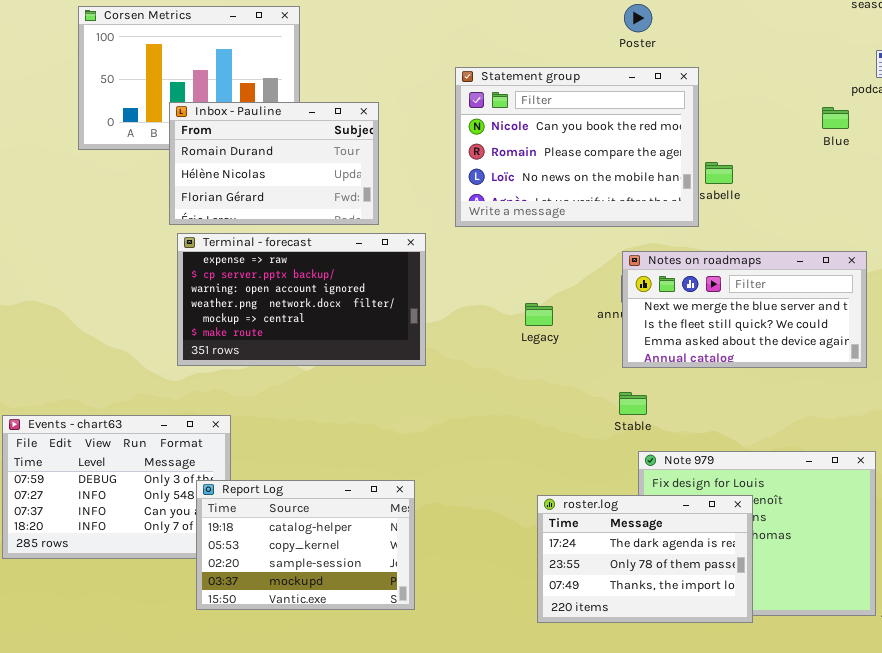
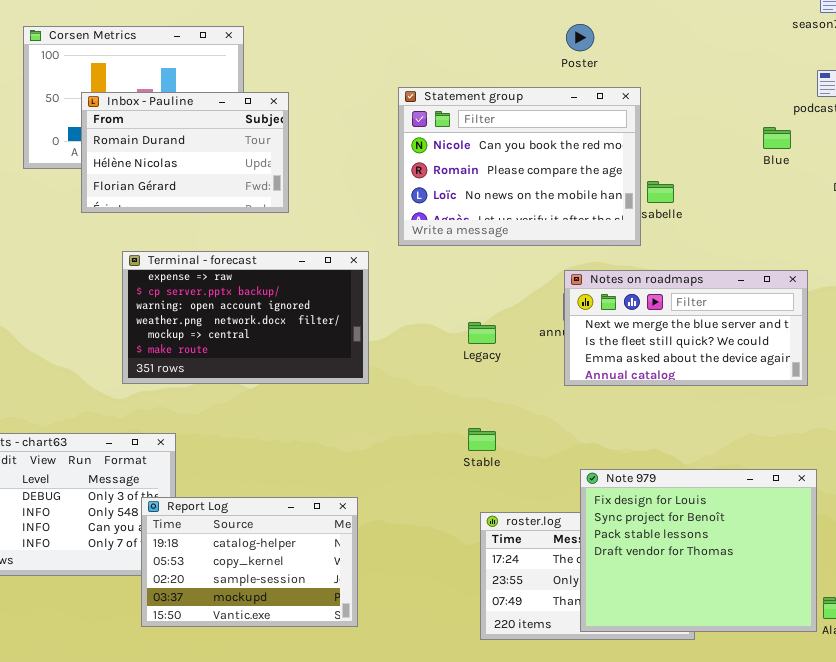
Inbox - Pauline: [169,102,379,225] -> [81,92,289,213], moved
Stable: [619,392,647,415] -> [468,428,496,451], moved
Note 979: [638,451,876,616] -> [580,469,817,632], raised

